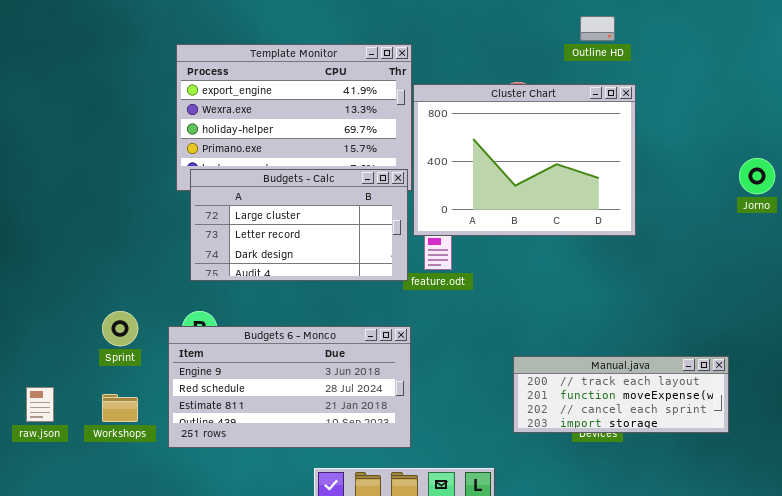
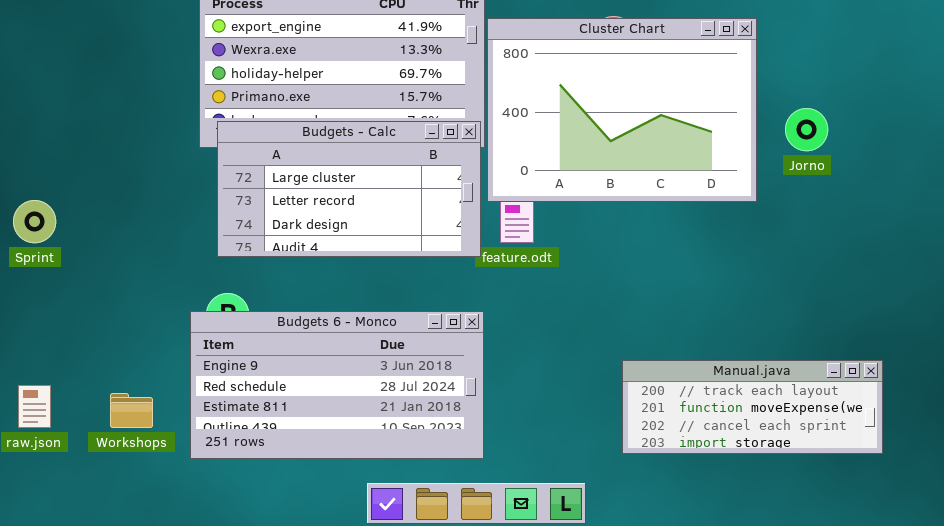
Jorno: [739,158,775,194] -> [785,108,828,151], moved
Sprint: [102,311,138,346] -> [13,200,56,243], moved
Manual.java: [513,356,729,433] -> [622,360,883,454], moved

